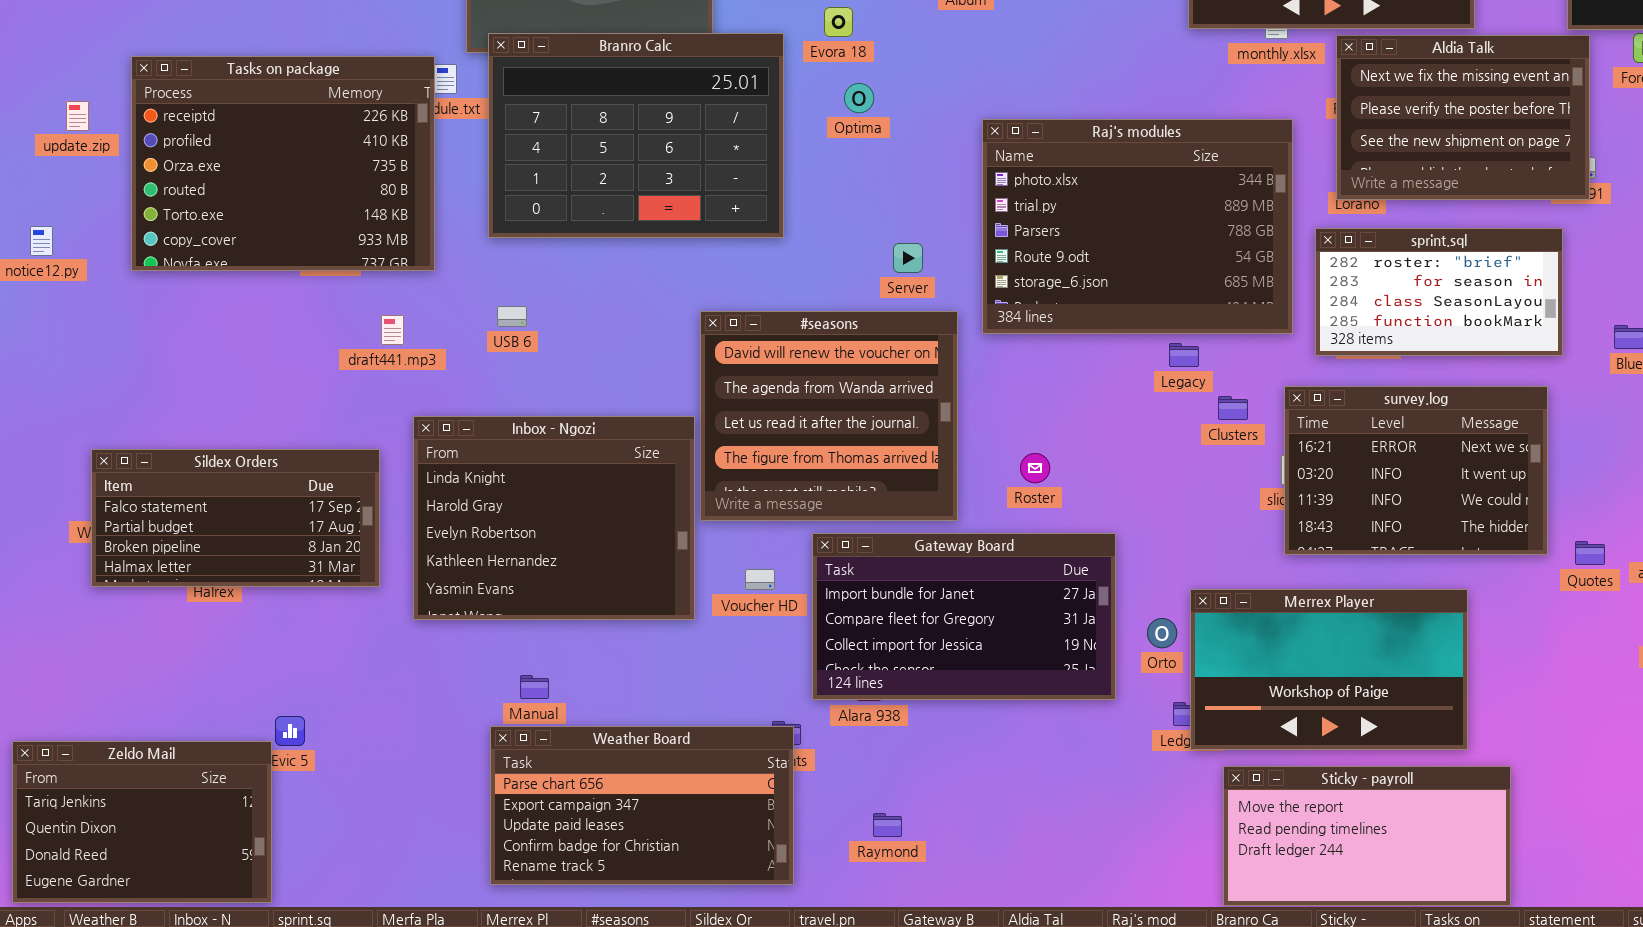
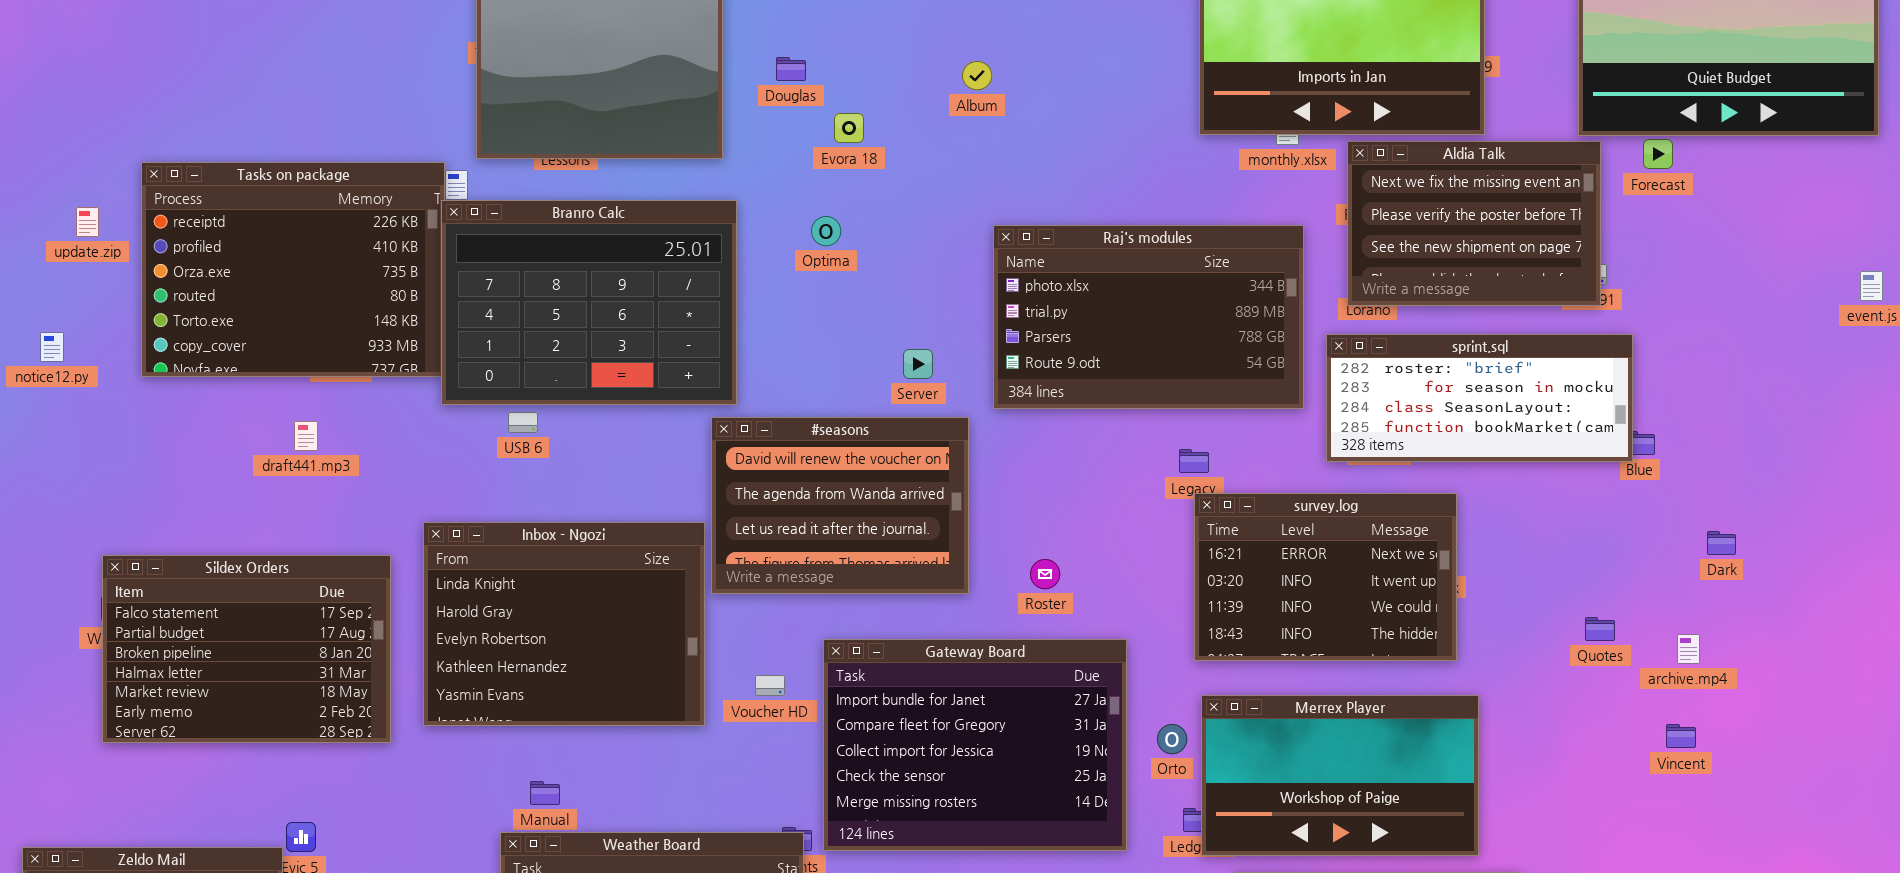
Branro Calc: [488,33,784,238] -> [441,200,737,405], moved
Optima: [844,83,874,113] -> [811,216,841,246], moved
Raj's modules: [982,119,1293,334] -> [993,225,1304,409], resized
sprint.sql: [1315,228,1563,356] -> [1326,334,1633,462], resized
#seasons: [700,311,958,521] -> [711,417,969,594], resized
draft441.mp3: [381,315,404,345] -> [294,421,318,451], moved
survey.log: [1284,386,1548,555] -> [1194,493,1457,661], moved
Sildex Orders: [91,449,380,587] -> [102,555,391,743], resized
Gateway Board: [812,533,1116,700] -> [823,639,1127,851], resized
Quotes: [1575,541,1605,565] -> [1585,617,1615,641], moved

